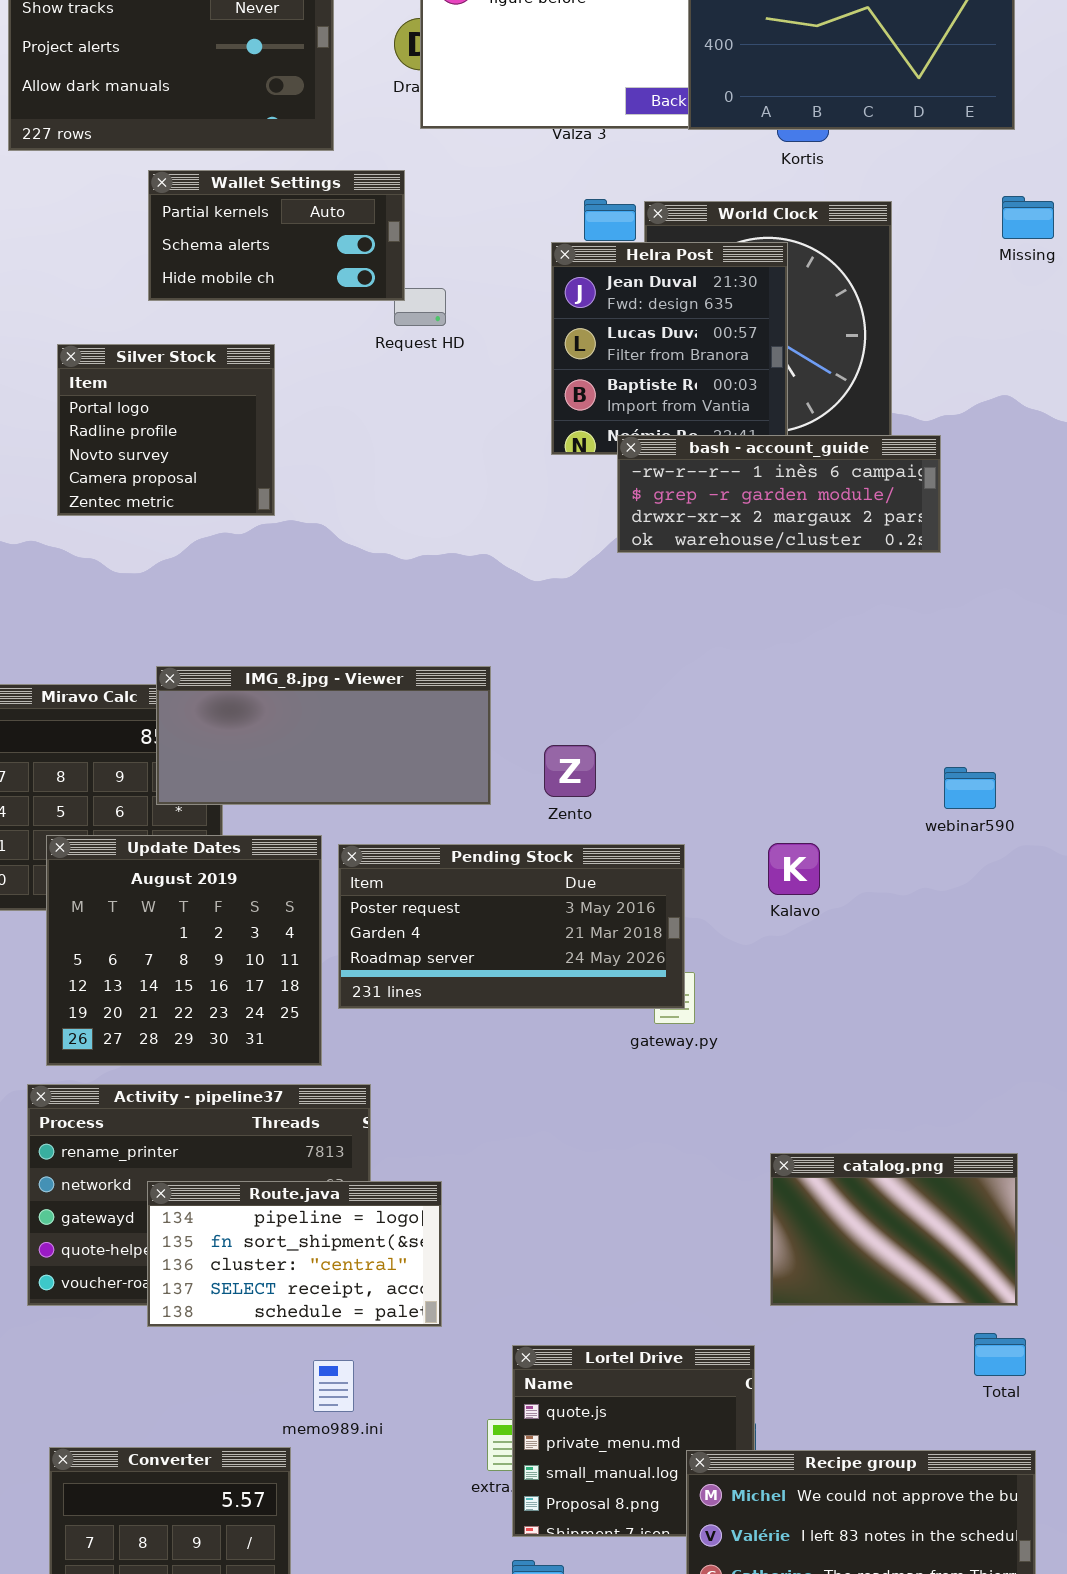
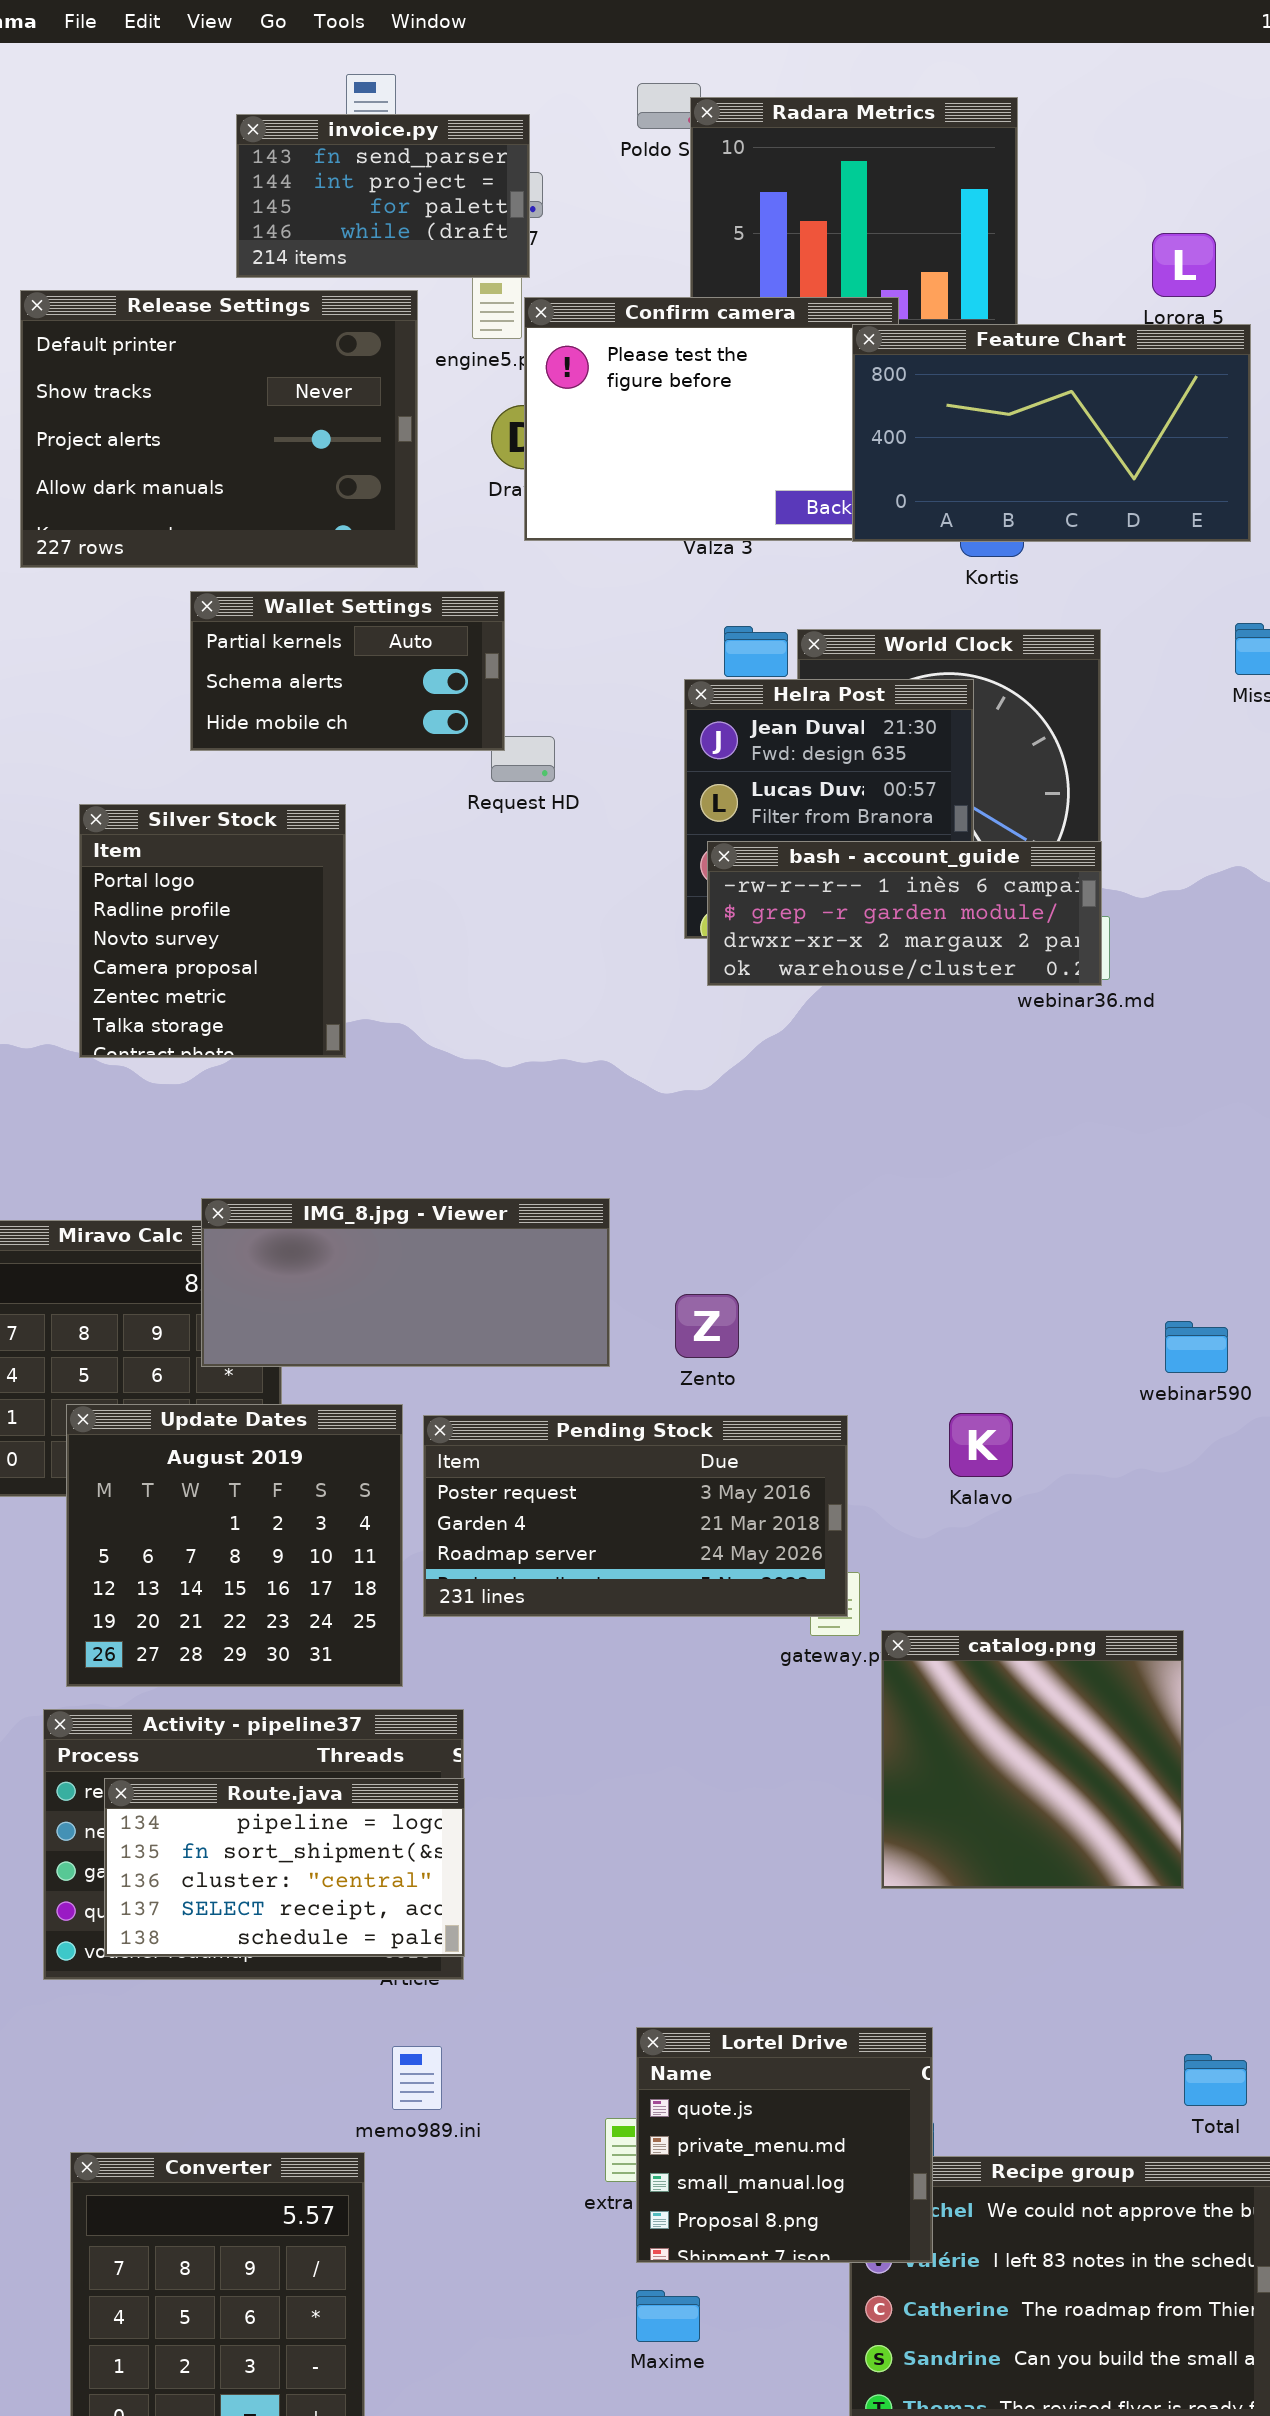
Silver Stock: [57,344,275,516] -> [79,804,346,1058], resized
bash - account_guide: [617,435,941,553] -> [707,841,1102,986], moved
catalog.png: [770,1153,1018,1306] -> [881,1630,1184,1889], moved, resized
Route.java: [147,1181,442,1327] -> [104,1778,465,1957], moved
Total: [974,1333,1026,1376] -> [1184,2054,1247,2106], moved
Lortel Drive: [512,1345,755,1537] -> [636,2027,933,2263], raised

